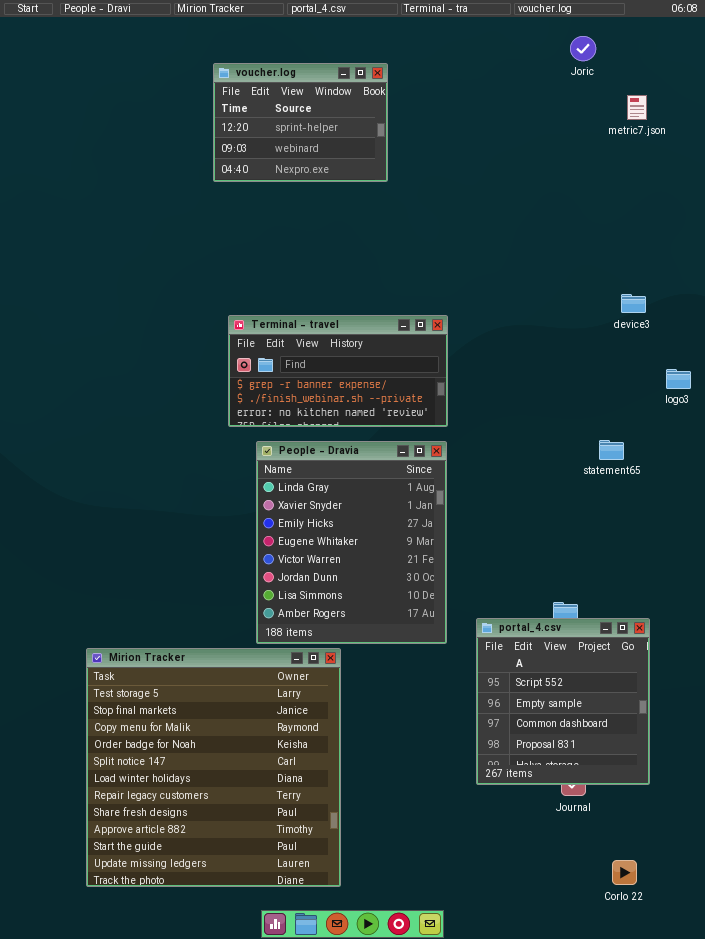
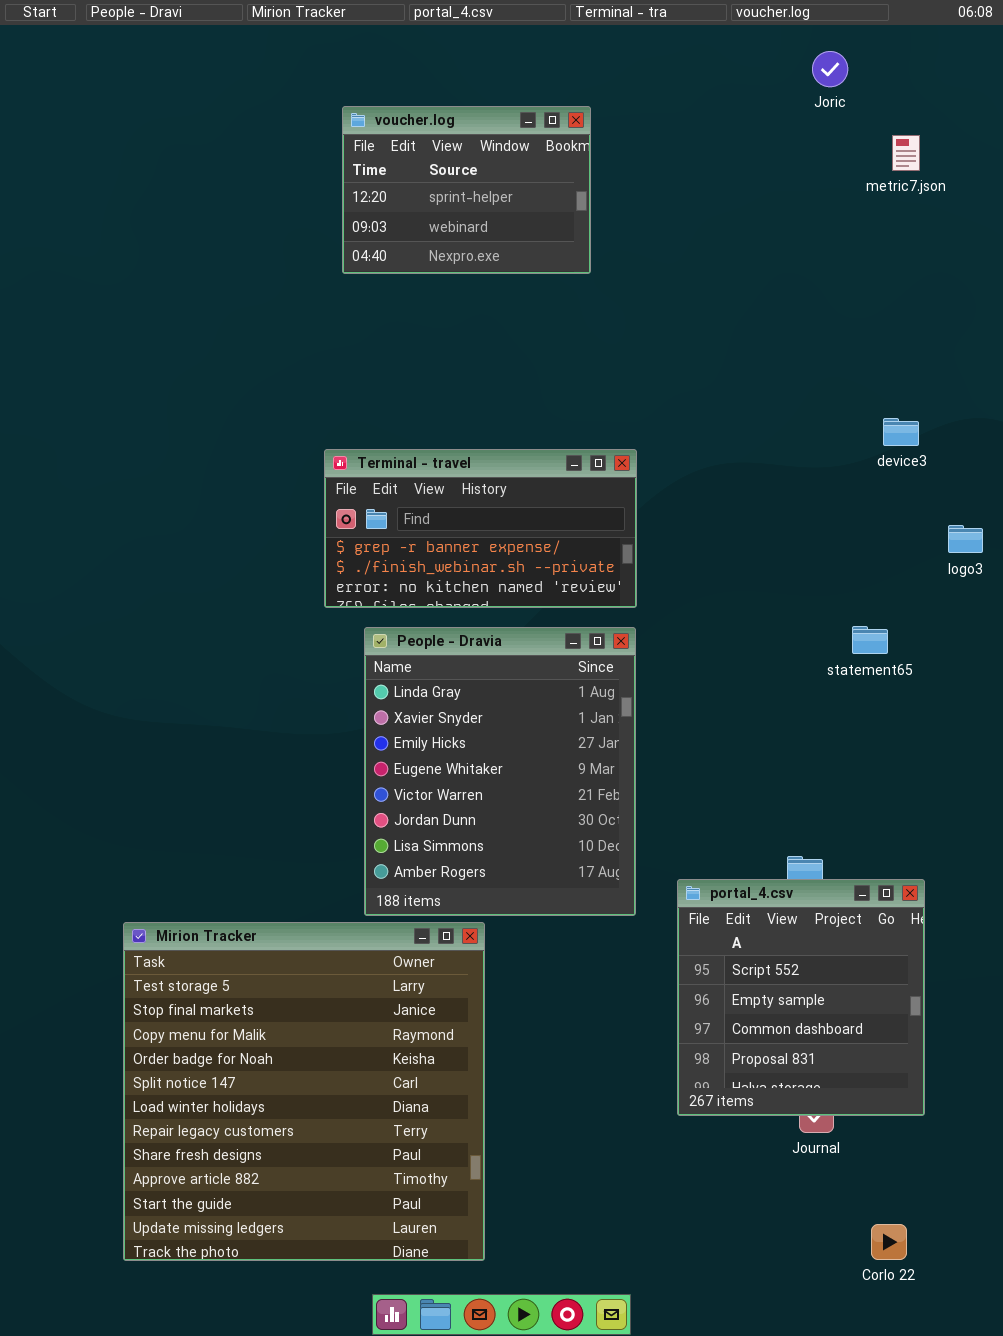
voucher.log: [213,63,388,182] -> [342,106,591,274], moved

